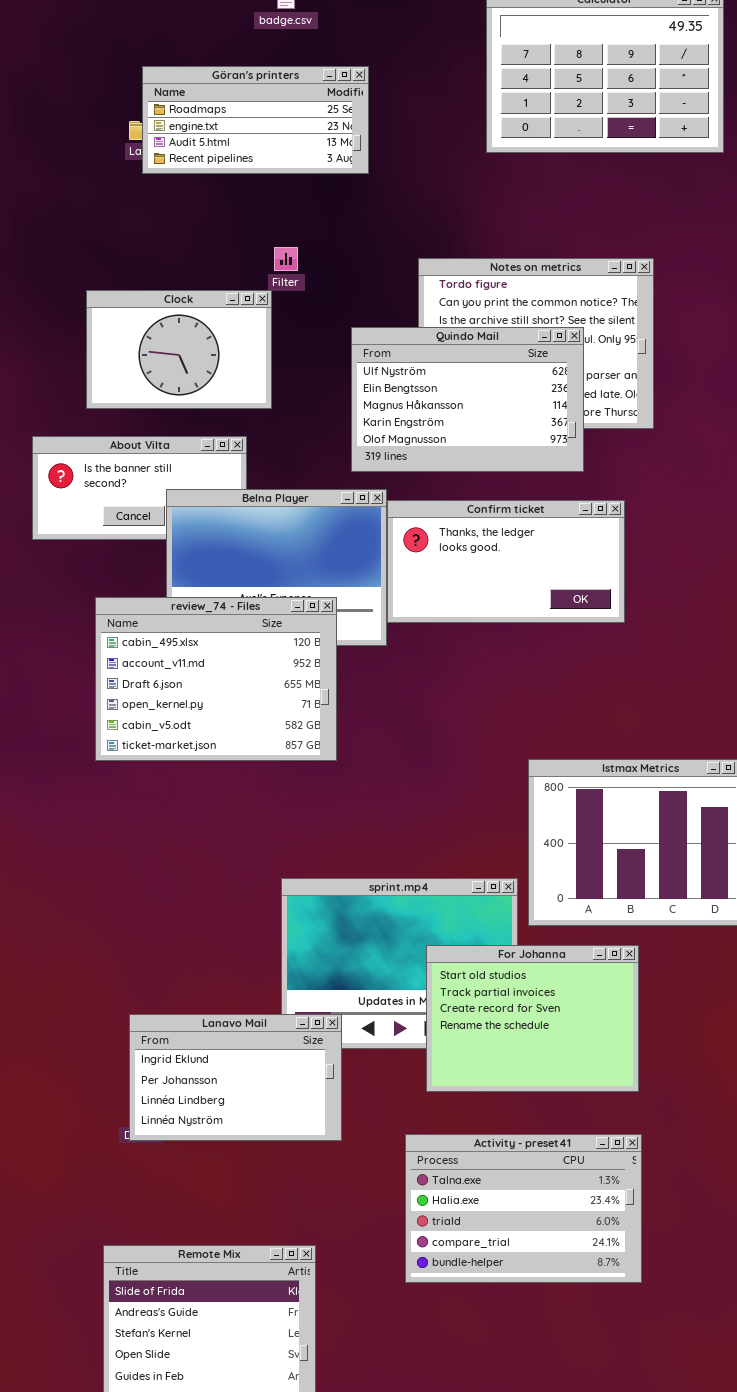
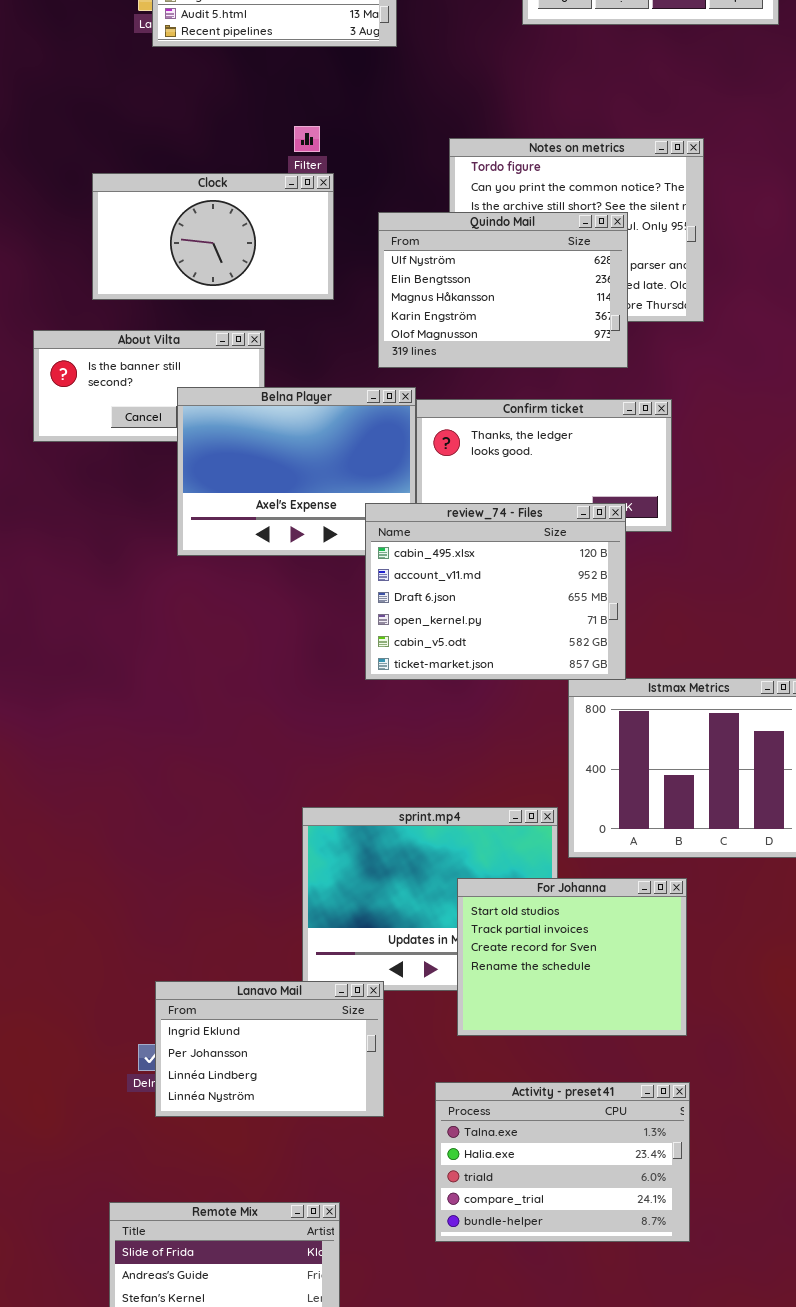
Clock: [86,290,272,409] -> [92,173,334,300], resized
review_74 - Files: [95,597,337,761] -> [365,503,626,680], moved
Lanavo Mail: [129,1014,342,1141] -> [155,981,384,1117], moved

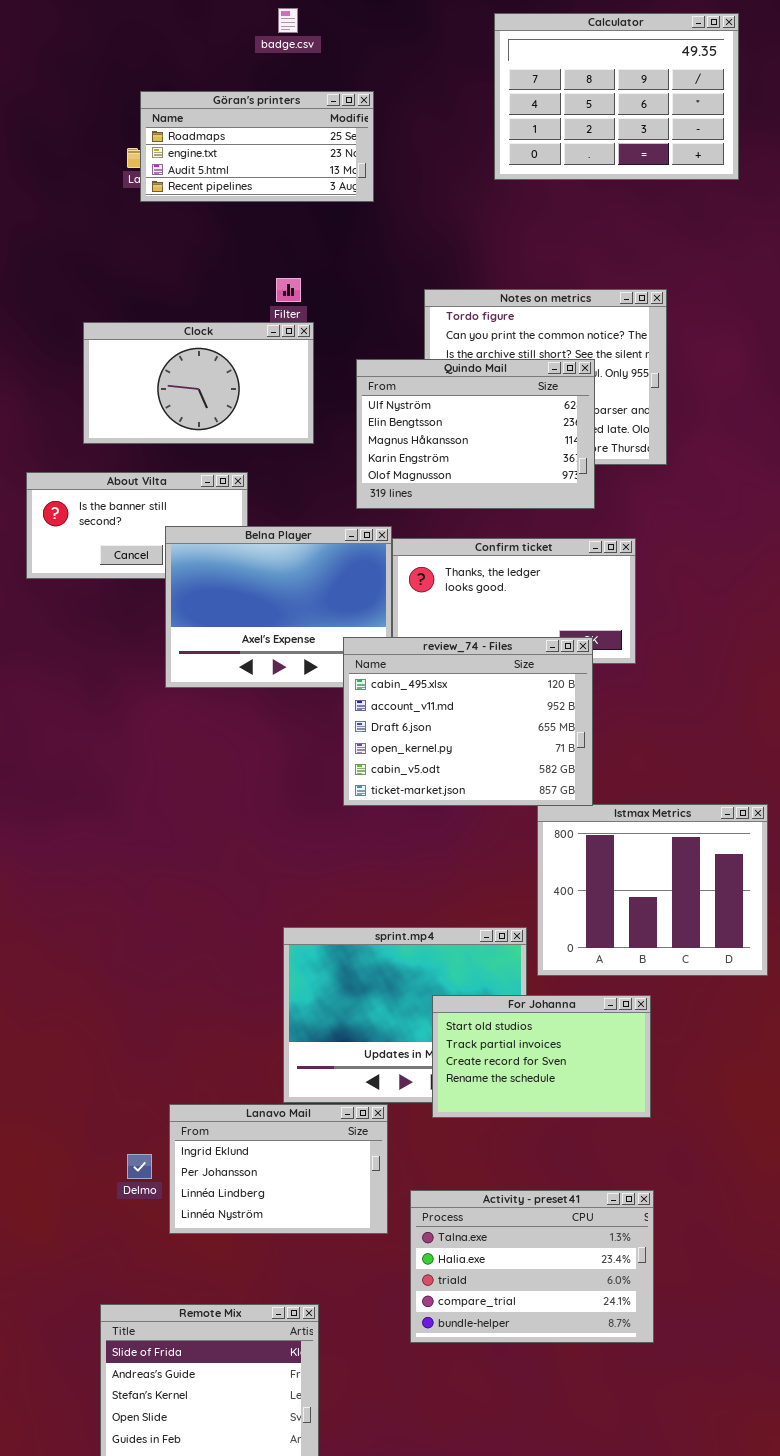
For Johanna: [457,878,687,1036] -> [432,995,651,1118], resized
Lanavo Mail: [155,981,384,1117] -> [169,1104,388,1234], moved

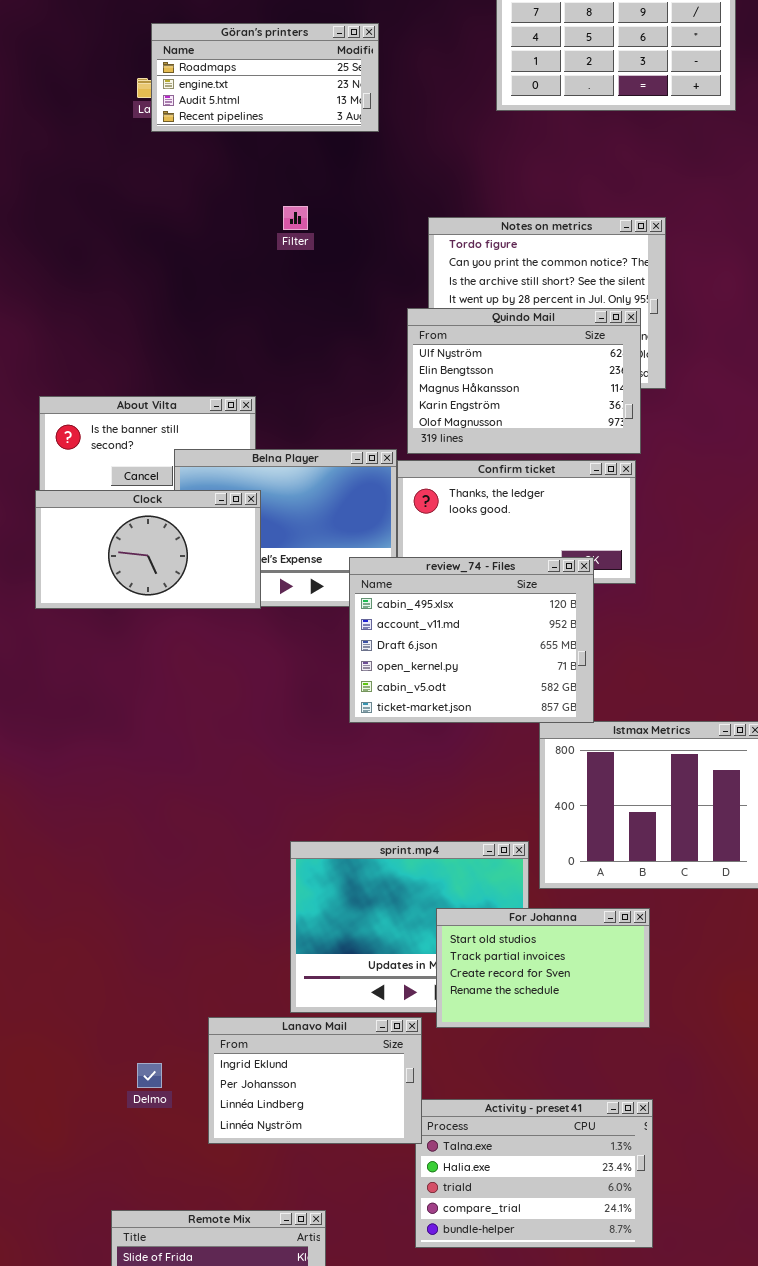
Clock: [83,322,314,444] -> [35,490,261,609], moved
Quindo Mail: [356,359,595,509] -> [407,308,641,454], moved
Lanavo Mail: [169,1104,388,1234] -> [208,1017,422,1144], moved

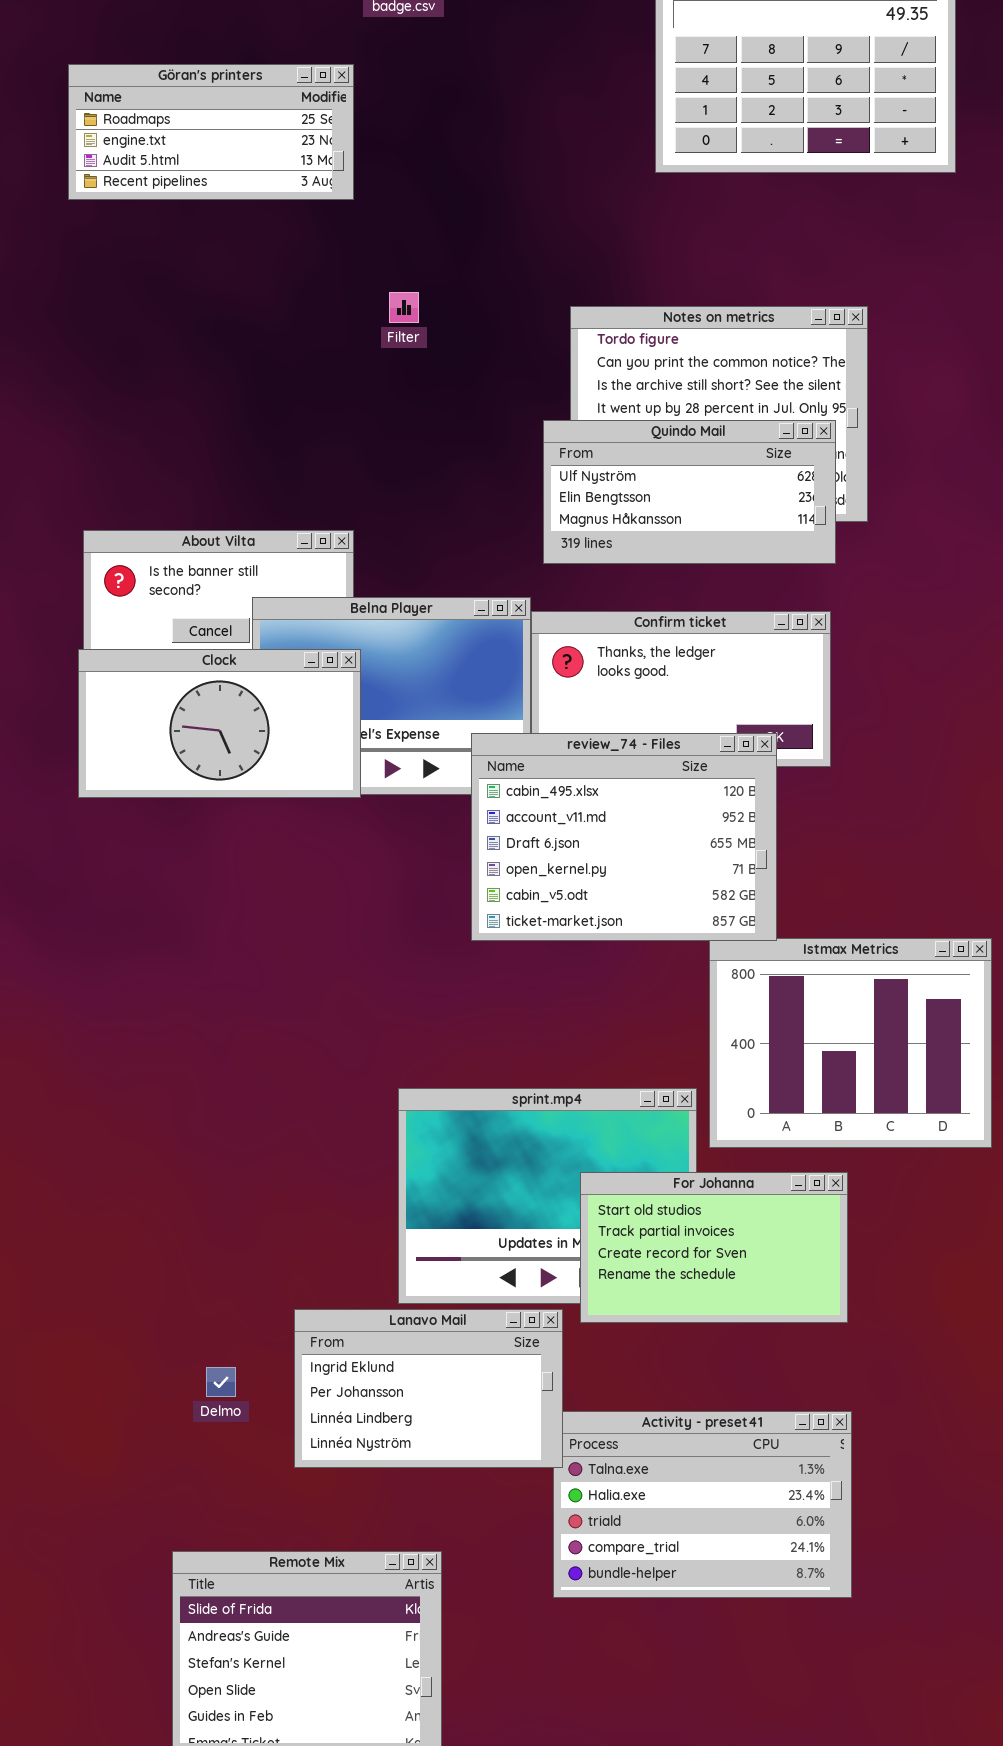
Göran's printers: [151,23,379,132] -> [68,64,354,200], moved
Quindo Mail: [407,308,641,454] -> [543,420,836,564], resized

